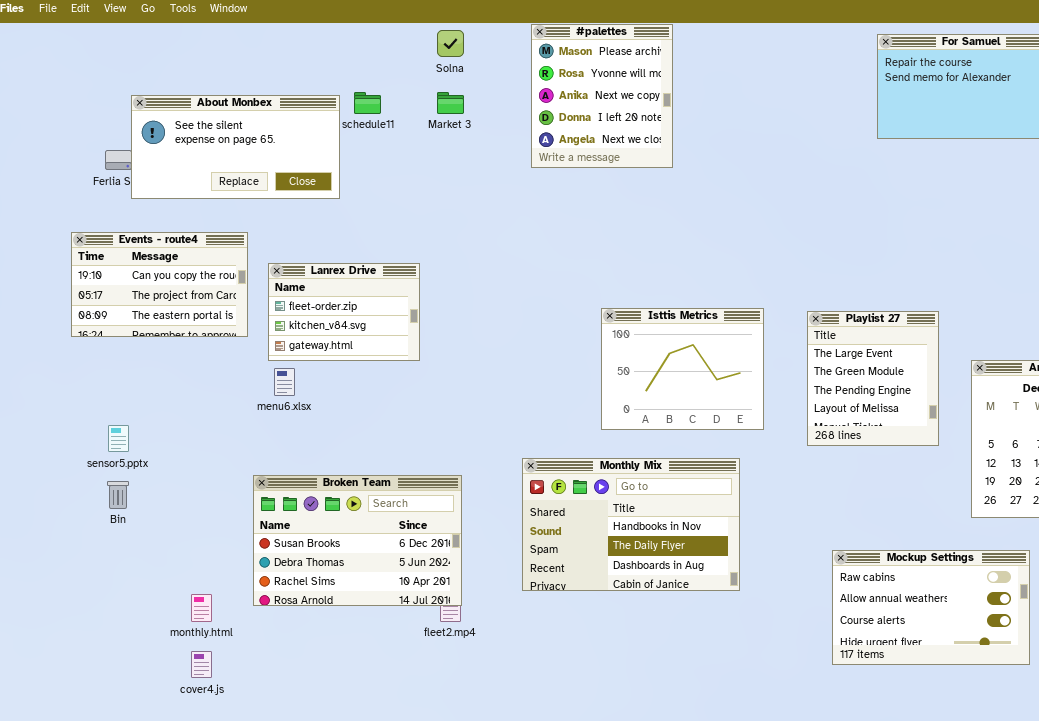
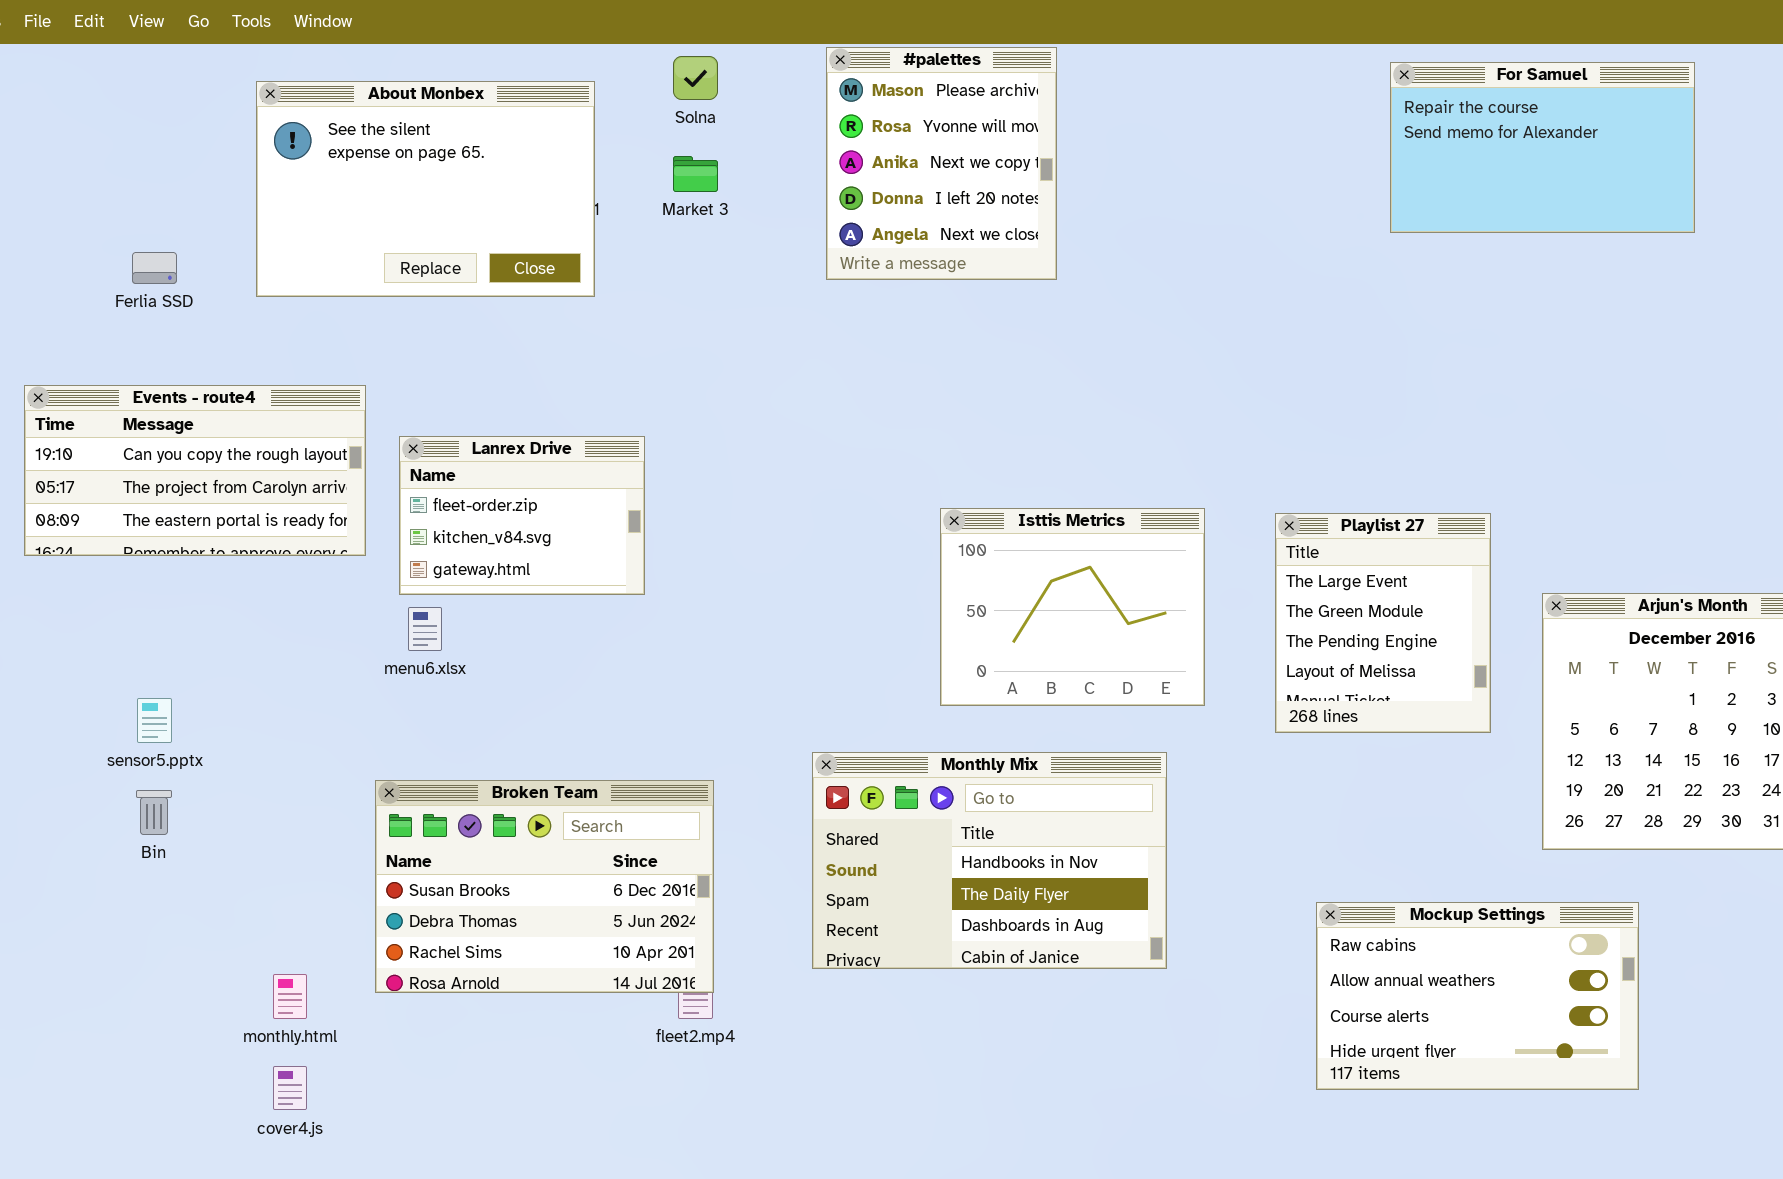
About Monbex: [131,95,340,199] -> [256,81,595,297], moved, resized
Events - route4: [71,232,248,337] -> [24,385,366,556], resized

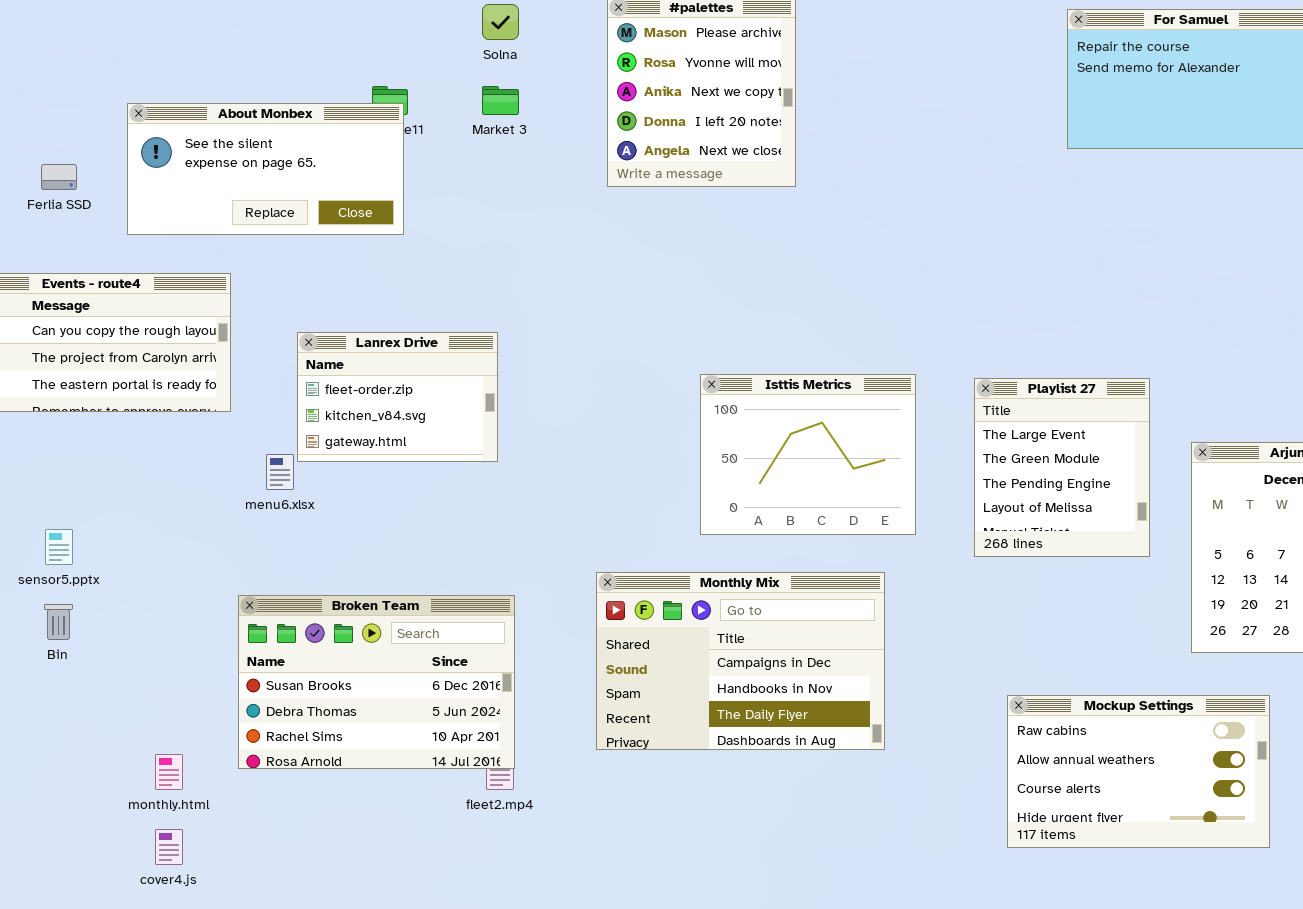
About Monbex: [256,81,595,297] -> [127,103,404,235], moved, resized
Lanrex Drive: [399,436,645,595] -> [297,332,498,462], moved
Monthly Mix: [812,752,1167,969] -> [596,572,885,750], scrolled up 1 row

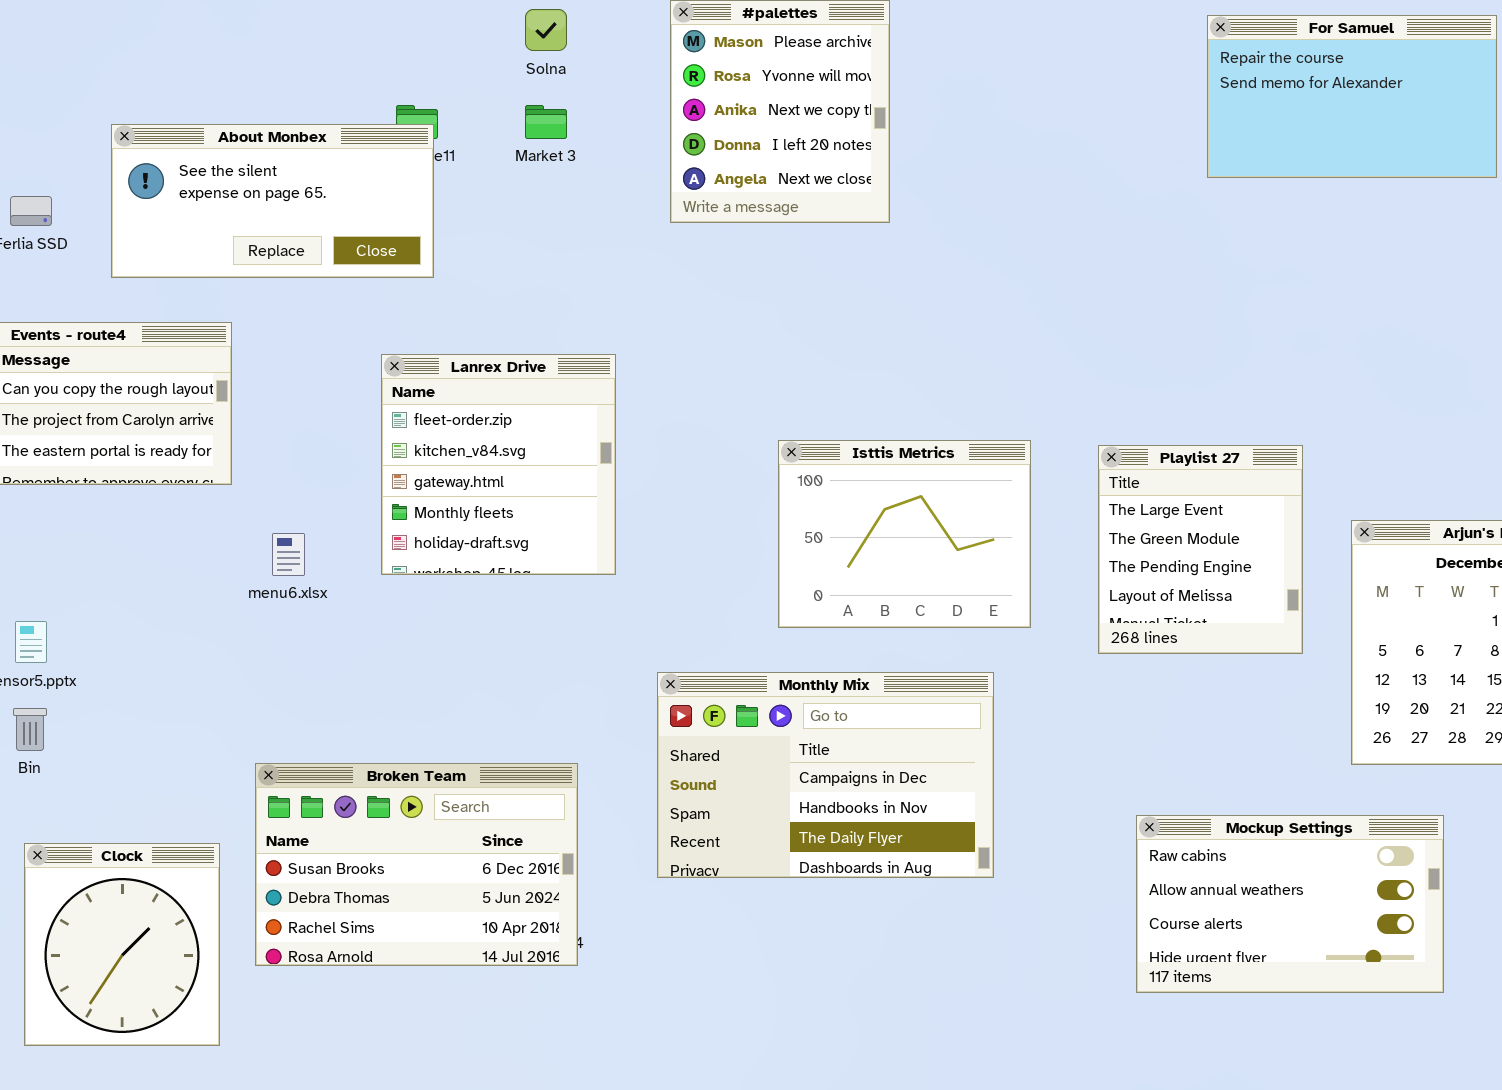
Lanrex Drive: [297,332,498,462] -> [381,354,616,575], moved, resized
Broken Team: [238,595,515,769] -> [255,763,578,966], moved
Clock: none -> [24,843,220,1046], opened

